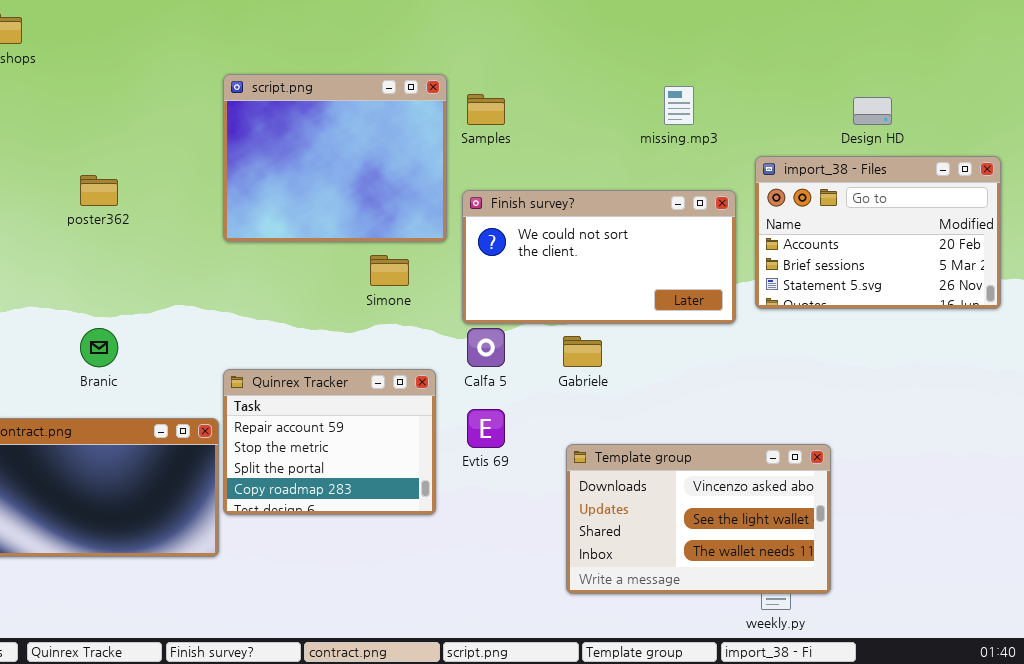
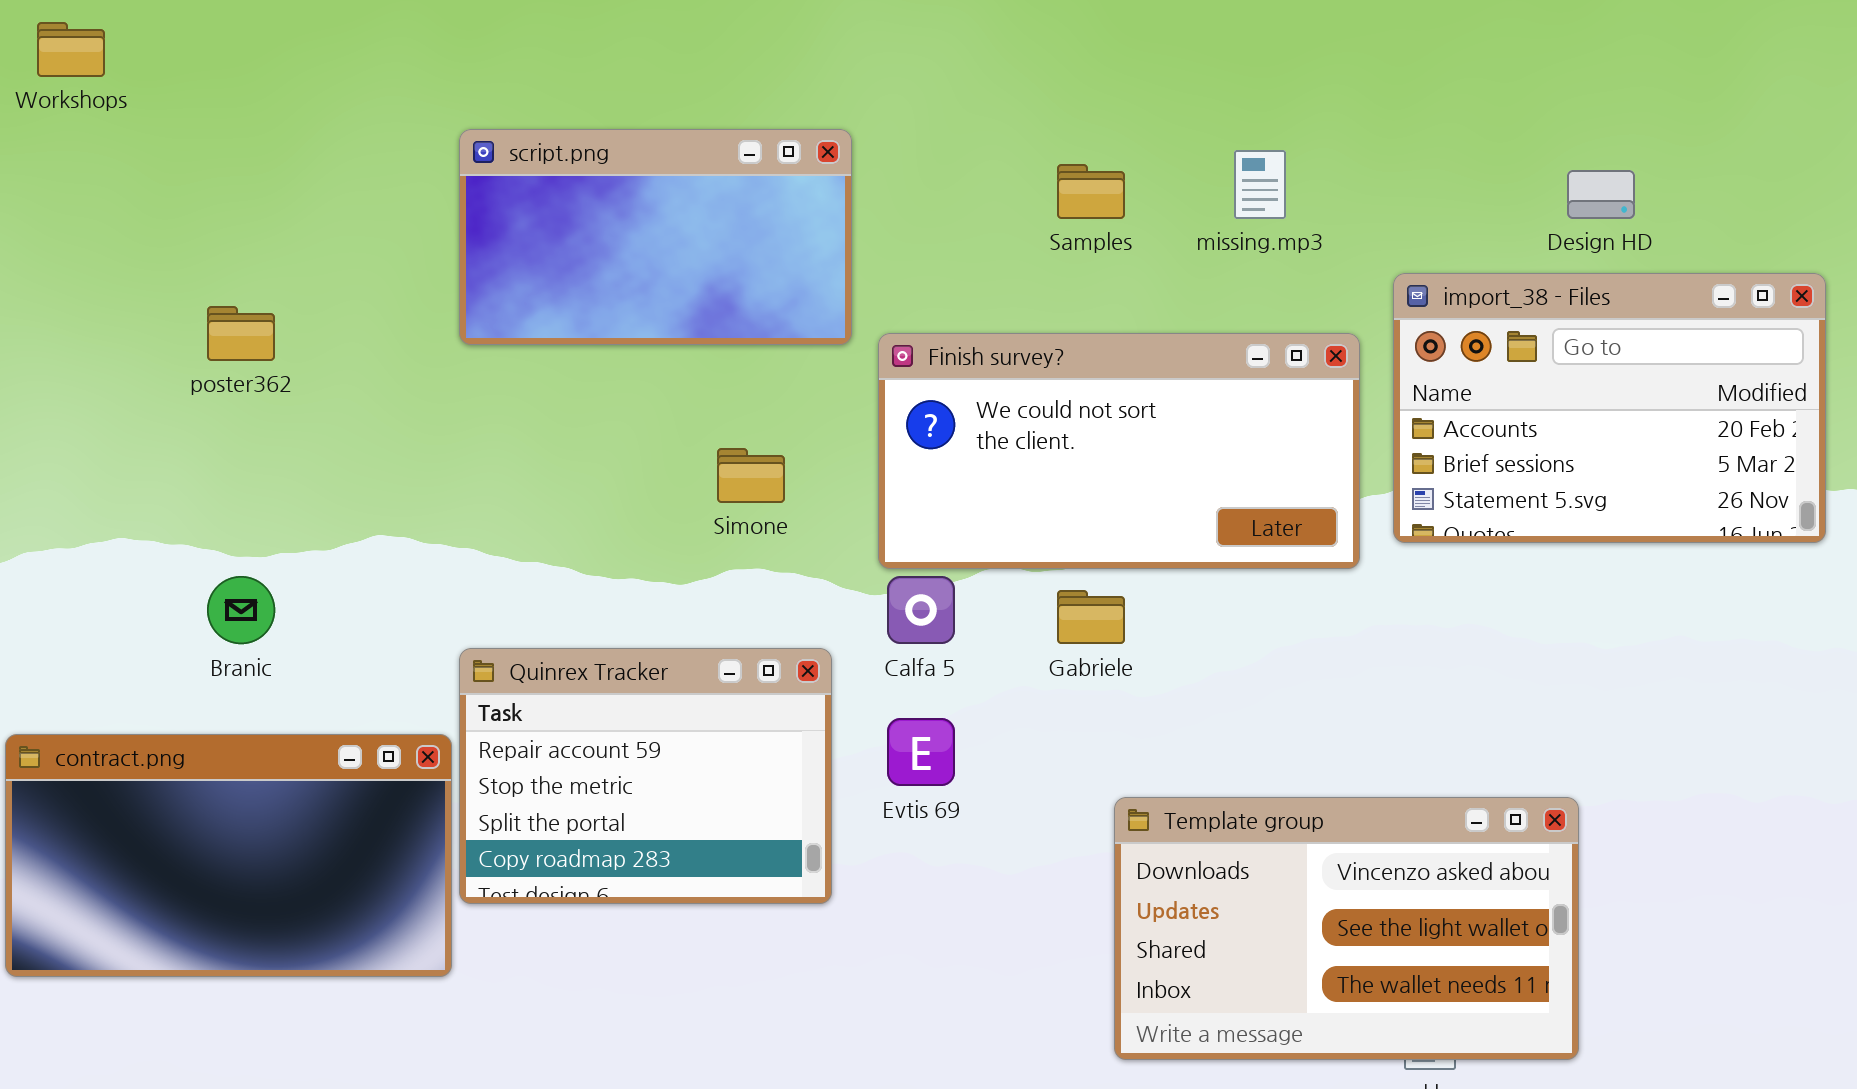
script.png: [223,74,447,242] -> [459,129,852,345], resized
Samples: [467,94,505,125] -> [1057,164,1125,219], moved
Template group: [566,444,831,594] -> [1114,797,1579,1060], moved

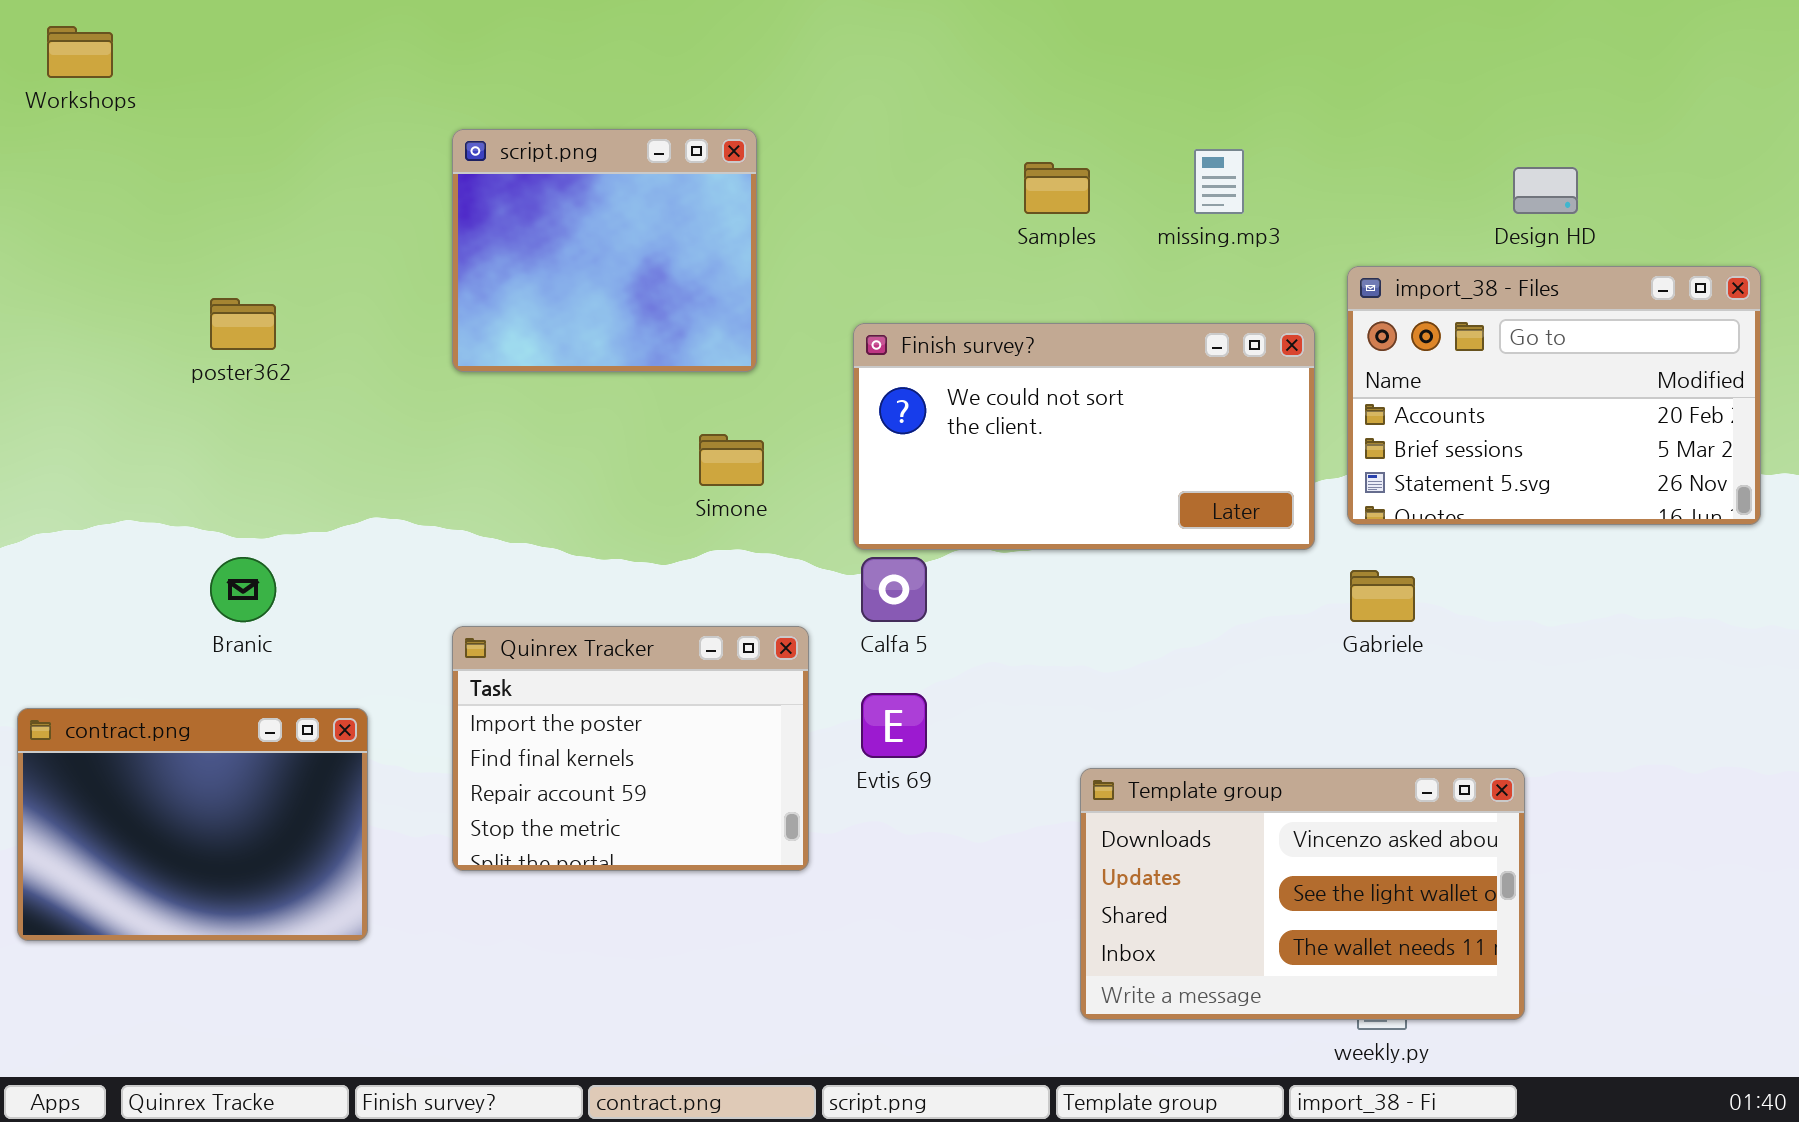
script.png: [459,129,852,345] -> [452,129,757,372], resized
Gabriele: [1057,590,1125,644] -> [1350,570,1415,622], moved
Quinrex Tracker: [459,648,832,904] -> [452,626,809,871], scrolled up 2 rows
contract.png: [5,734,452,977] -> [17,708,368,941], resized

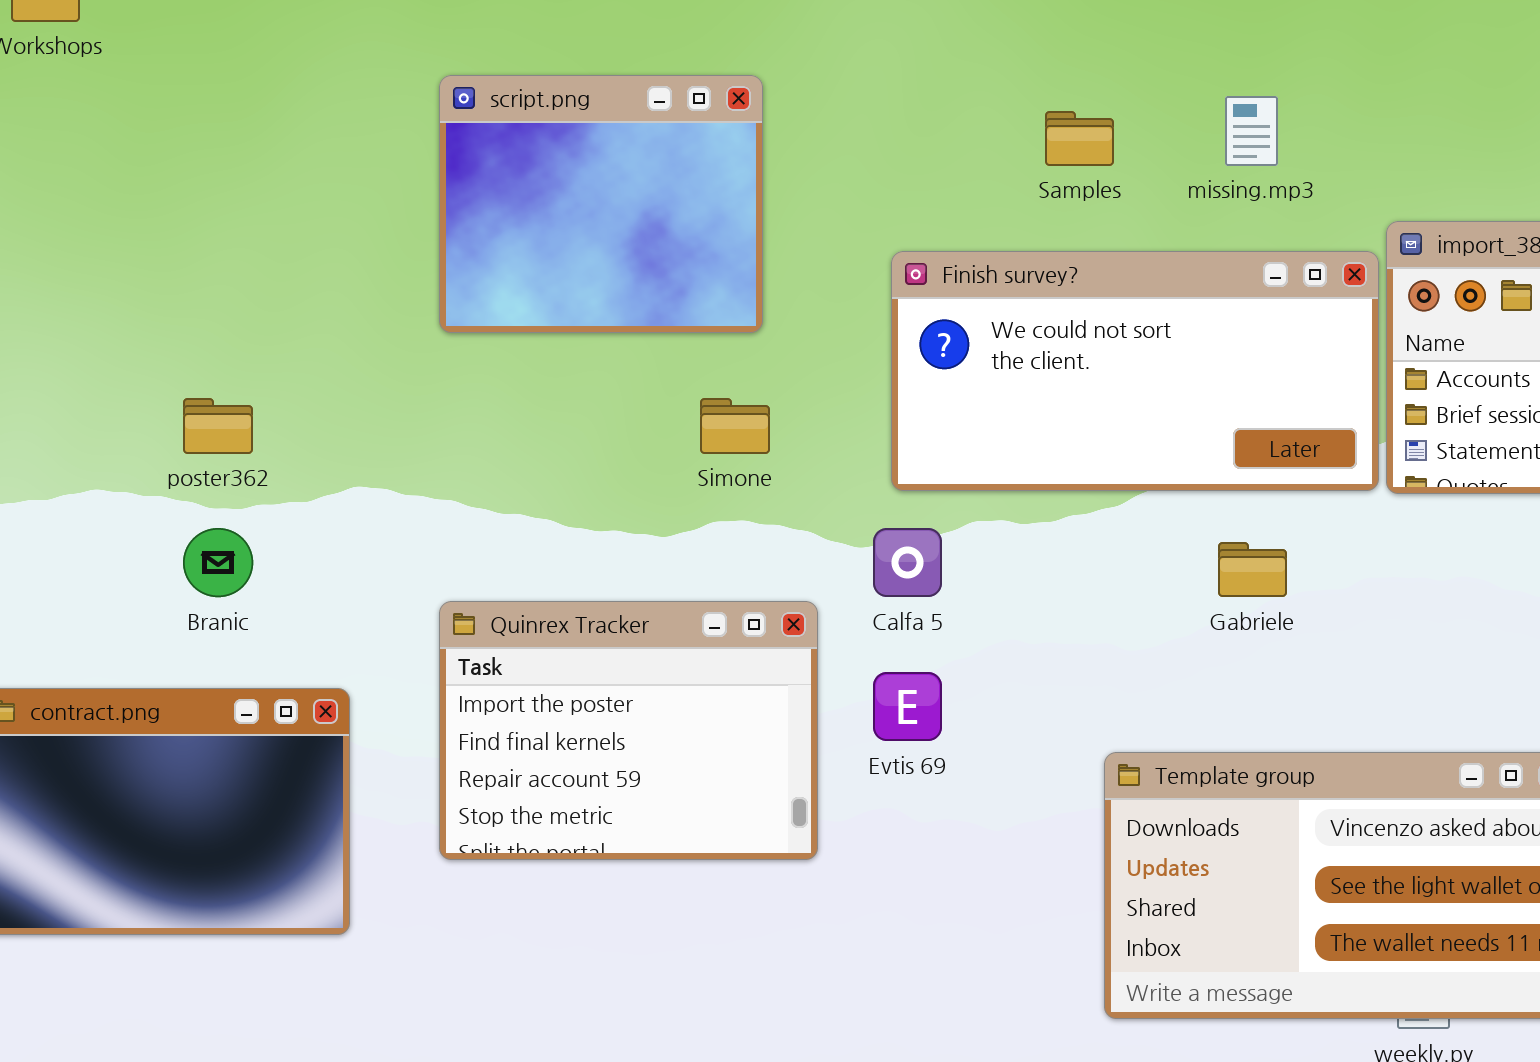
poster362: [210,298,276,350] -> [183,398,253,454], moved
Finish survey?: [853,323,1315,550] -> [891,251,1379,491], moved
Gabriele: [1350,570,1415,622] -> [1218,542,1287,597], moved

